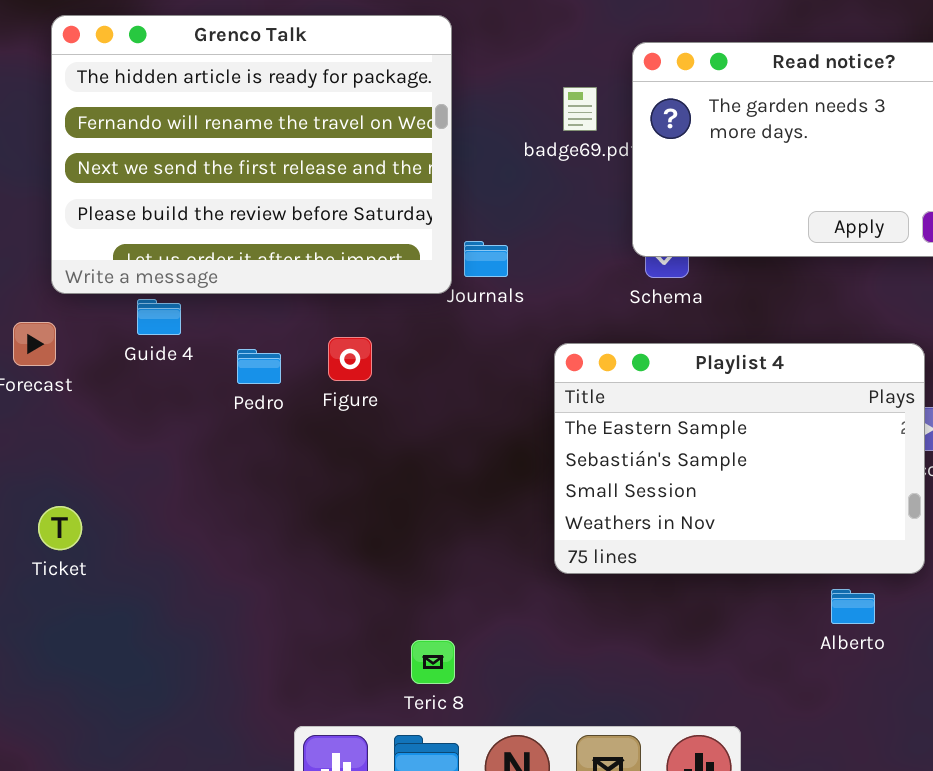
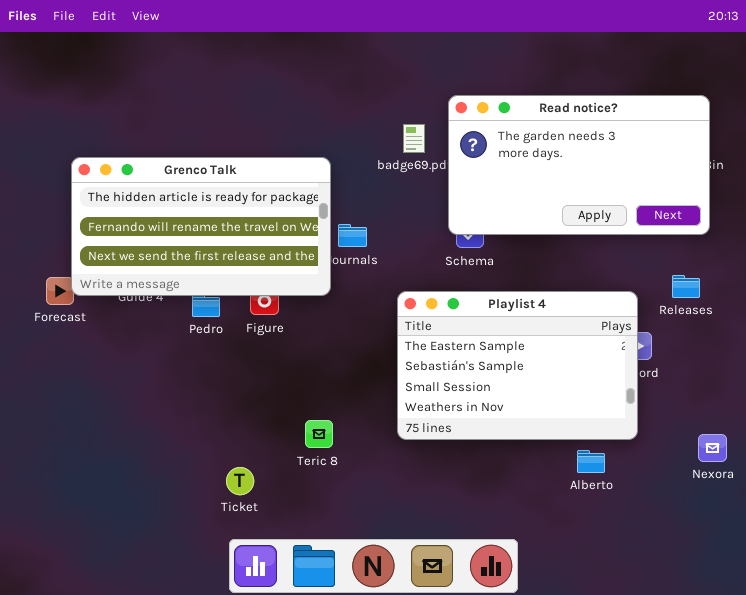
Grenco Talk: [51,15,452,294] -> [71,157,331,296], moved, resized
Ticket: [38,506,82,550] -> [226,467,254,495], moved
Teric 8: [411,640,455,684] -> [305,420,333,448], moved

